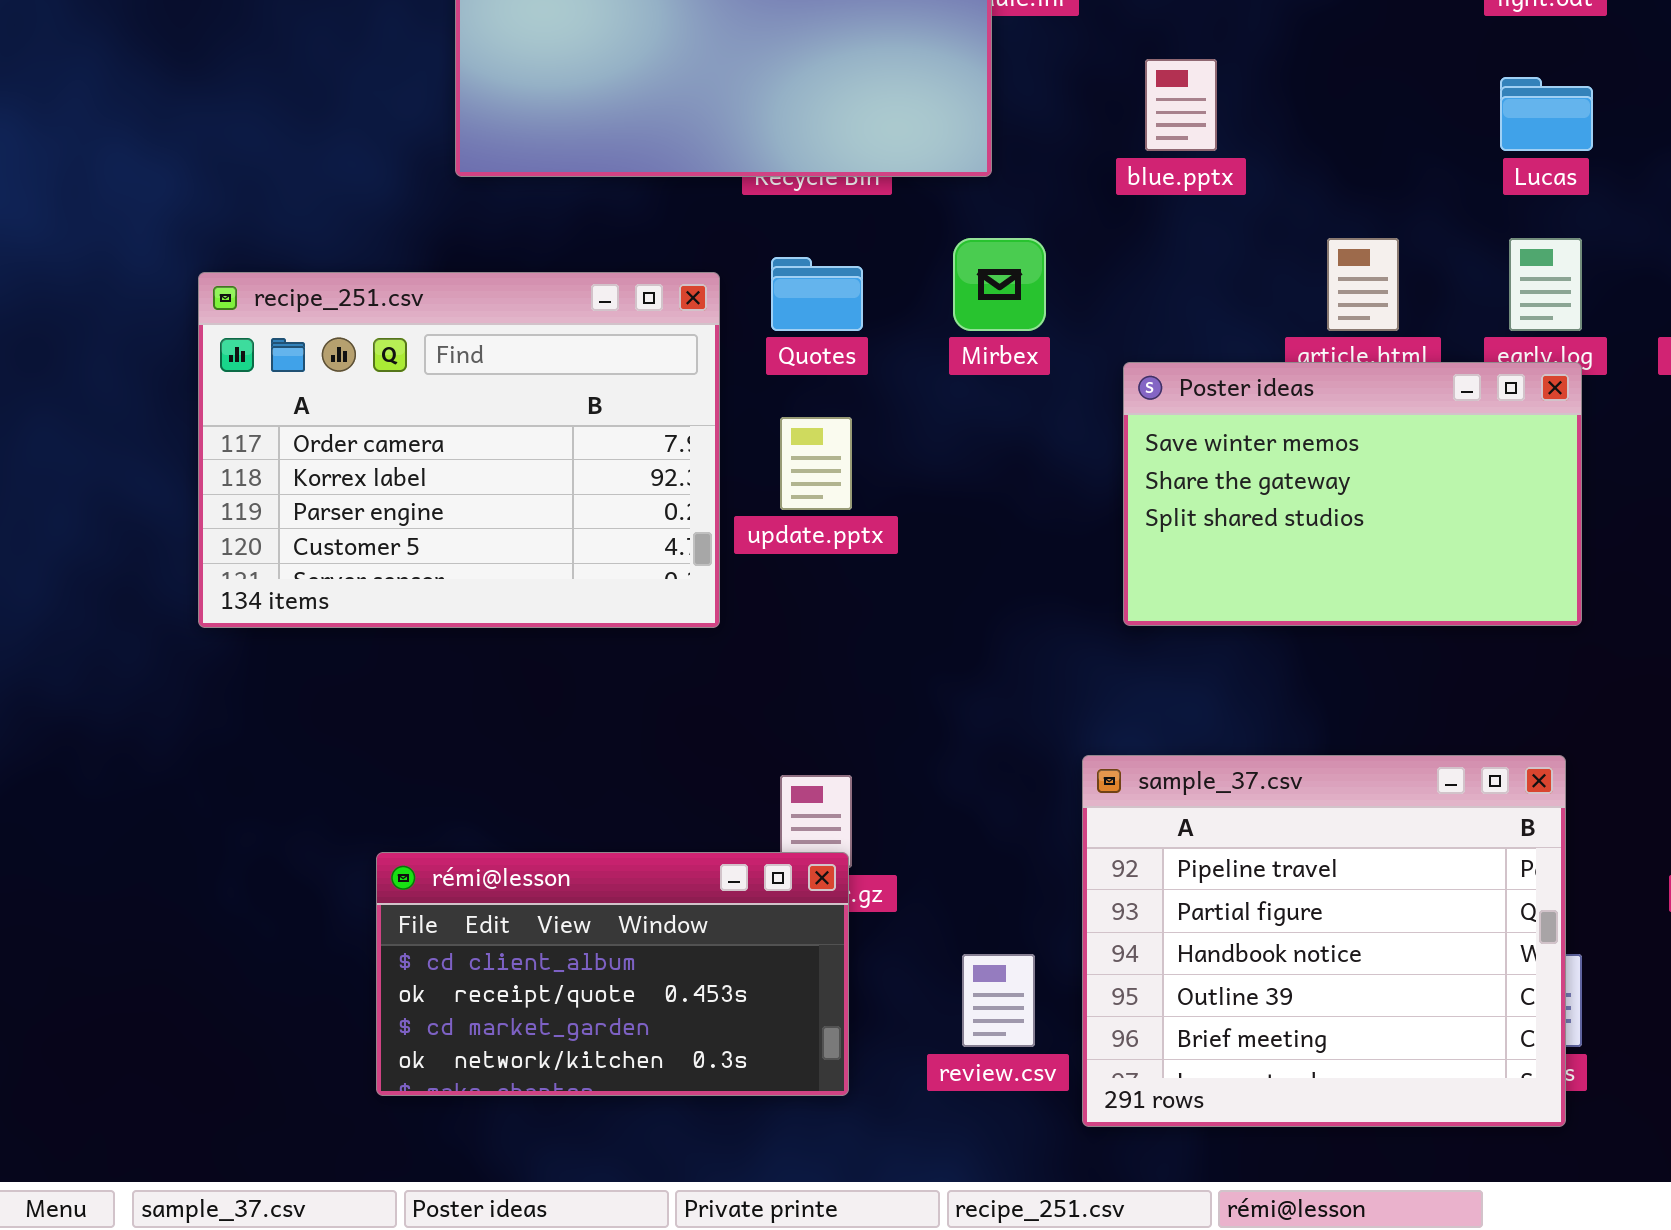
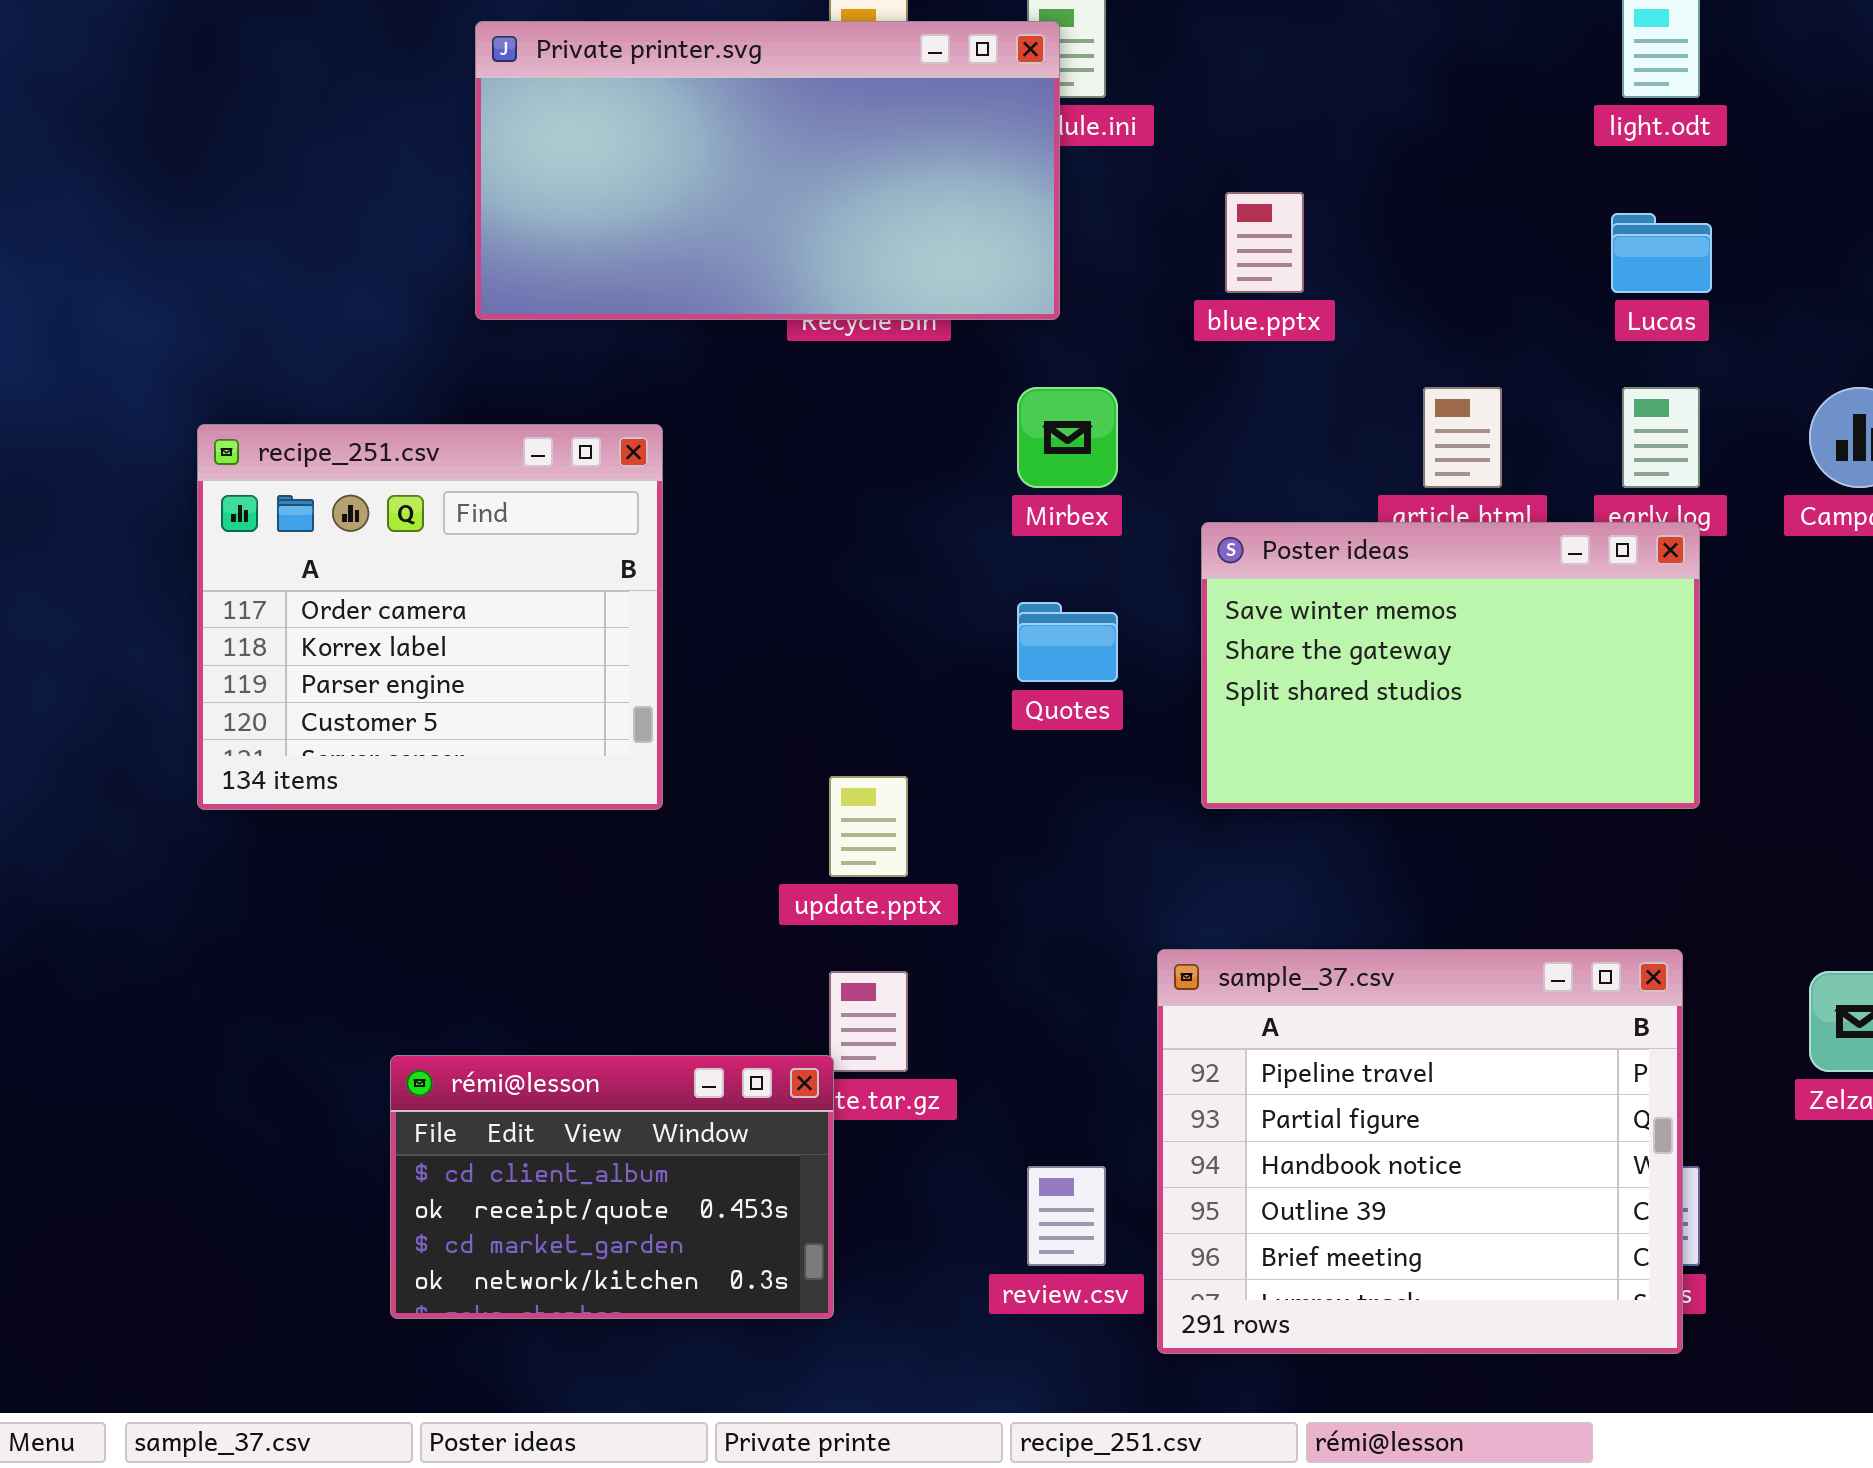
Quotes: [771,257,863,331] -> [1017,602,1118,682], moved
recipe_251.csv: [198,272,720,628] -> [197,424,663,810], resized
update.pptx: [780,417,852,510] -> [829,776,908,877], moved
rémi@lesson: [376,852,849,1096] -> [390,1055,834,1319], resized

